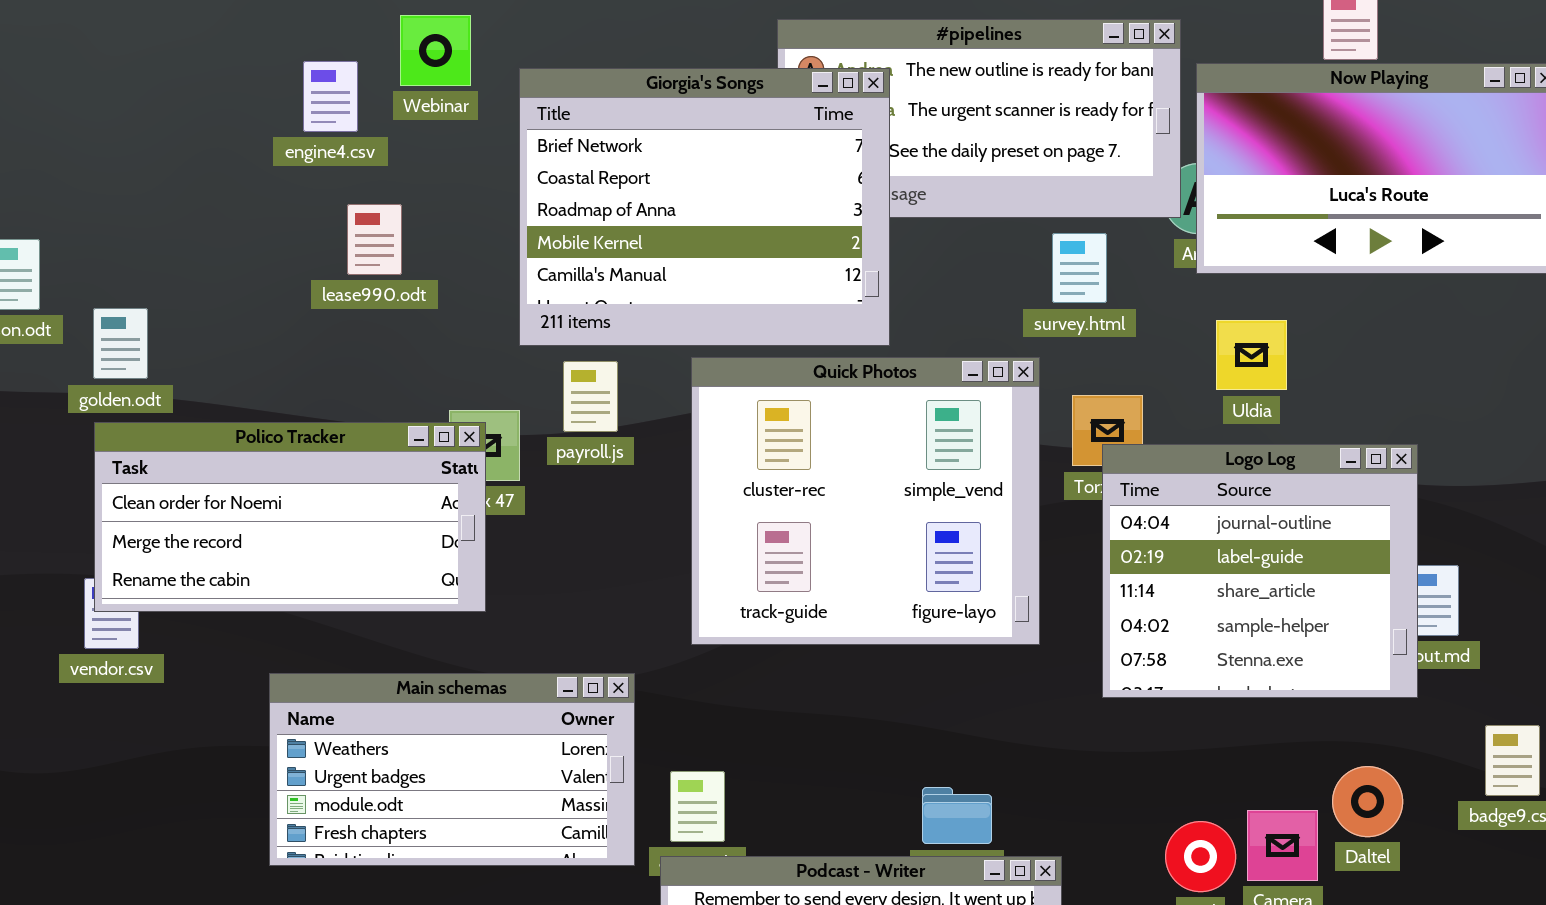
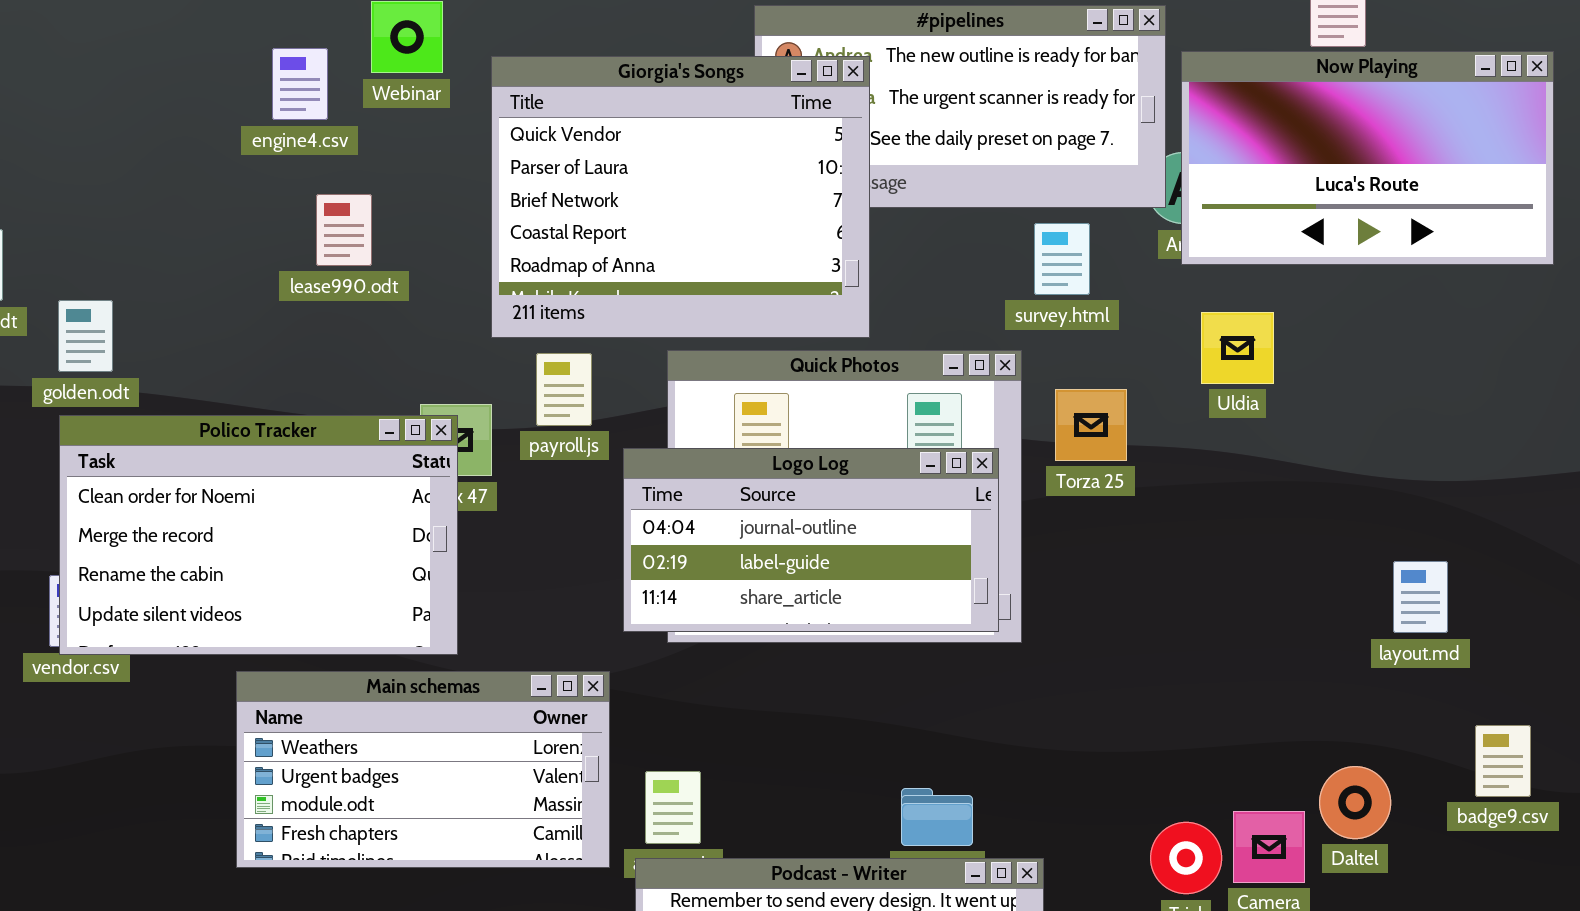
Giorgia's Songs: [519,68,890,346] -> [491,56,870,338], scrolled up 2 rows
Polico Tracker: [94,422,486,612] -> [59,415,458,655], resized
Logo Log: [1102,444,1418,698] -> [623,448,999,632], moved, resized

